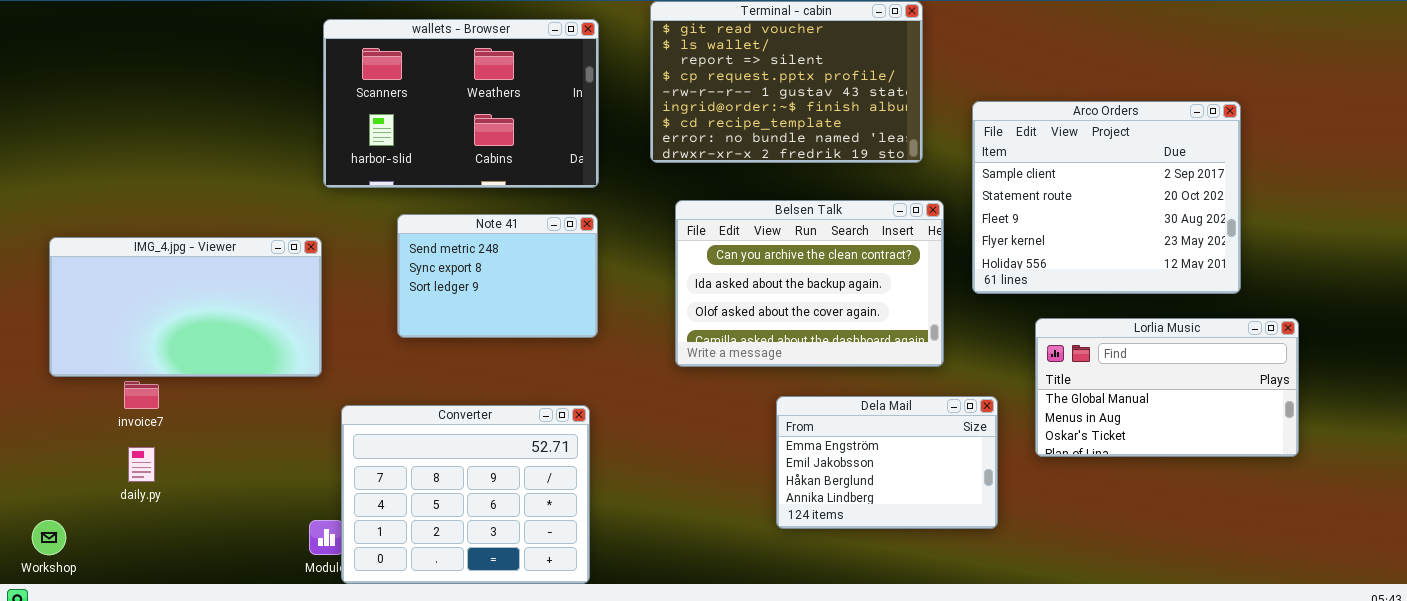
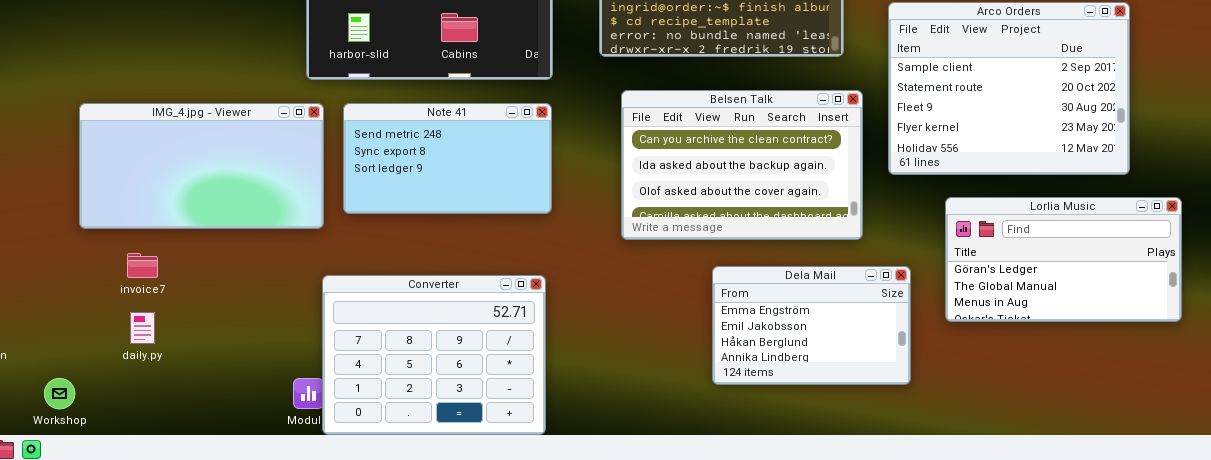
Note 41: [397,214,598,338] -> [343,103,552,214], resized
IMG_4.jpg - Viewer: [49,237,322,377] -> [79,103,324,229], moved
Lorlia Music: [1035,318,1299,457] -> [945,197,1182,322], scrolled up 1 row

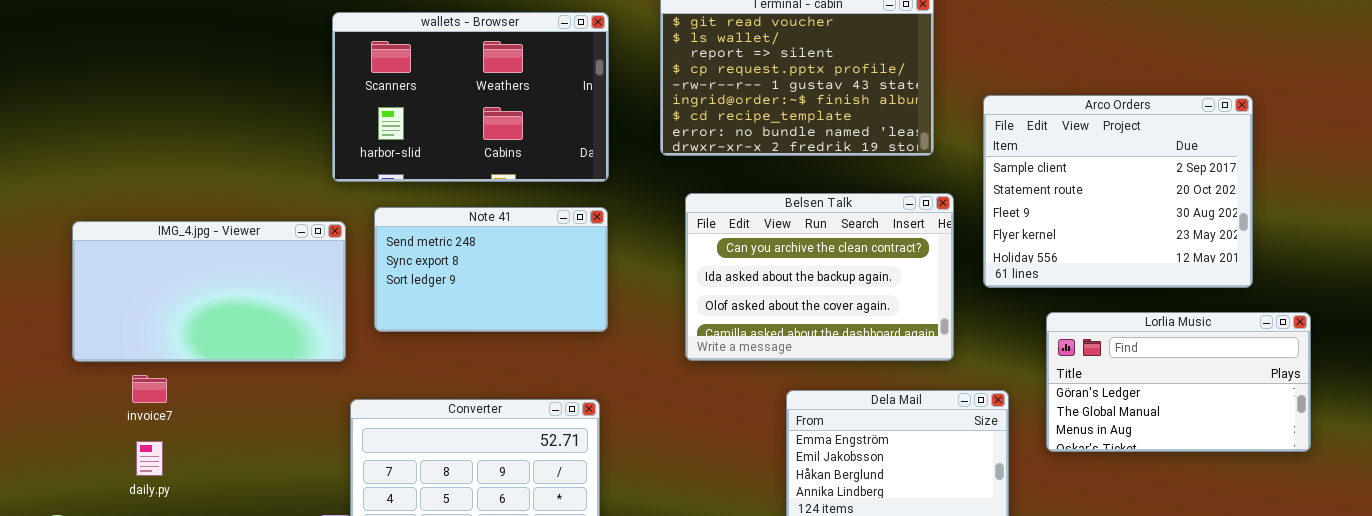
IMG_4.jpg - Viewer: [79,103,324,229] -> [72,221,346,362], moved

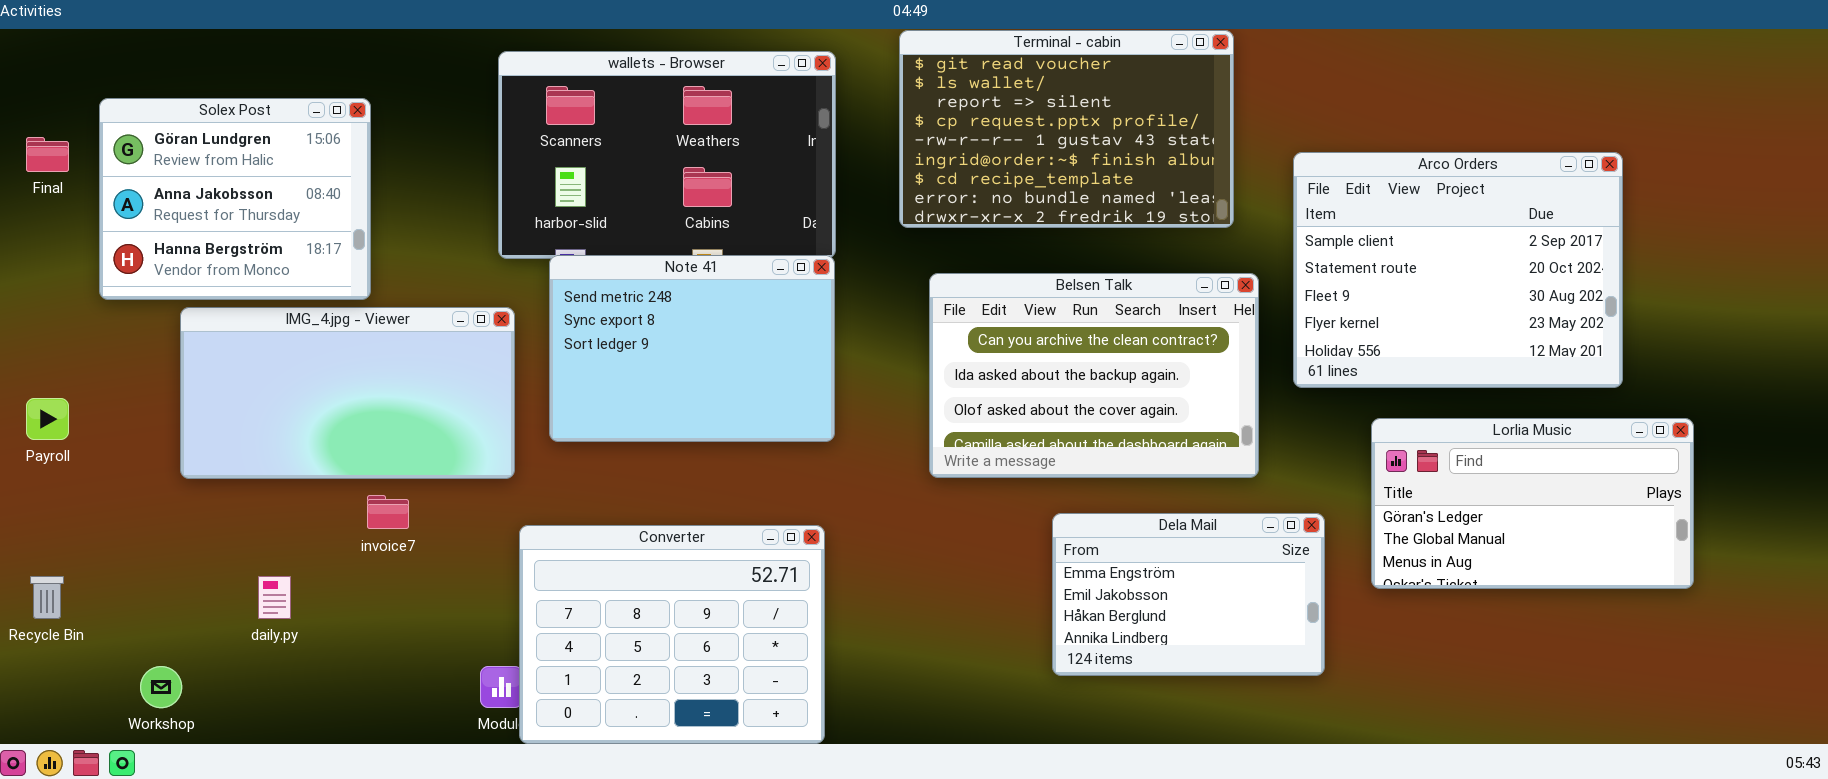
Solex Post: none -> [99,98,371,300], opened
Note 41: [374,207,608,332] -> [549,255,835,442], resized
invoice7: [132,375,167,403] -> [367,495,409,529], moved

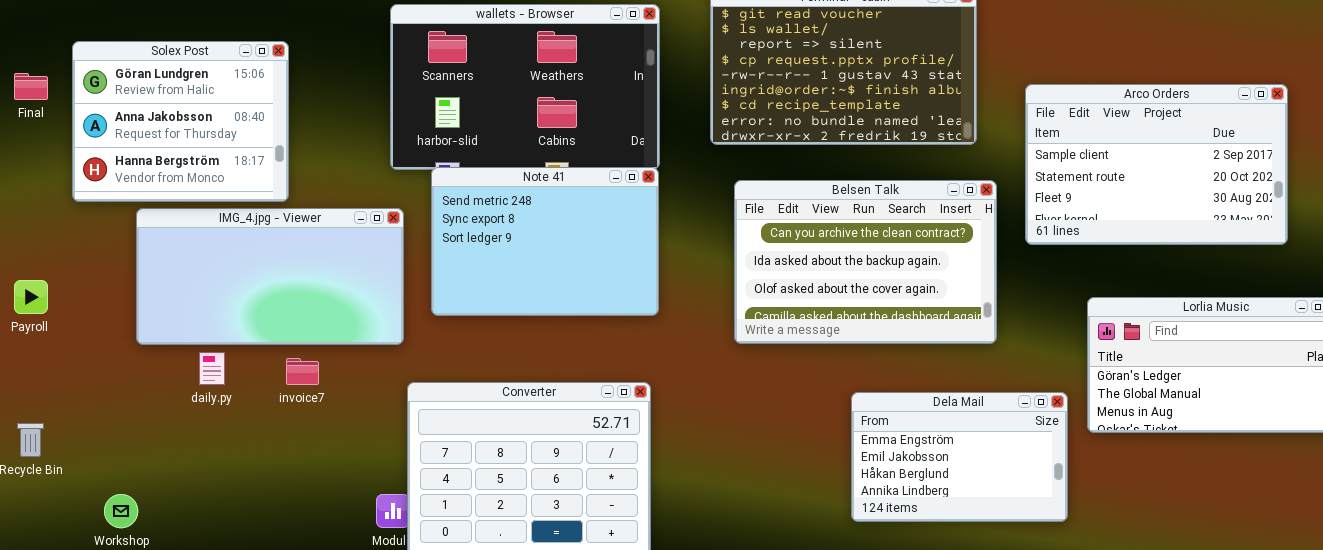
Arco Orders: [1293,152,1623,388] -> [1025,84,1288,245], resized
Dela Mail: [1052,513,1325,676] -> [851,392,1068,522], moved
daily.py: [258,576,291,619] -> [199,352,225,385], moved

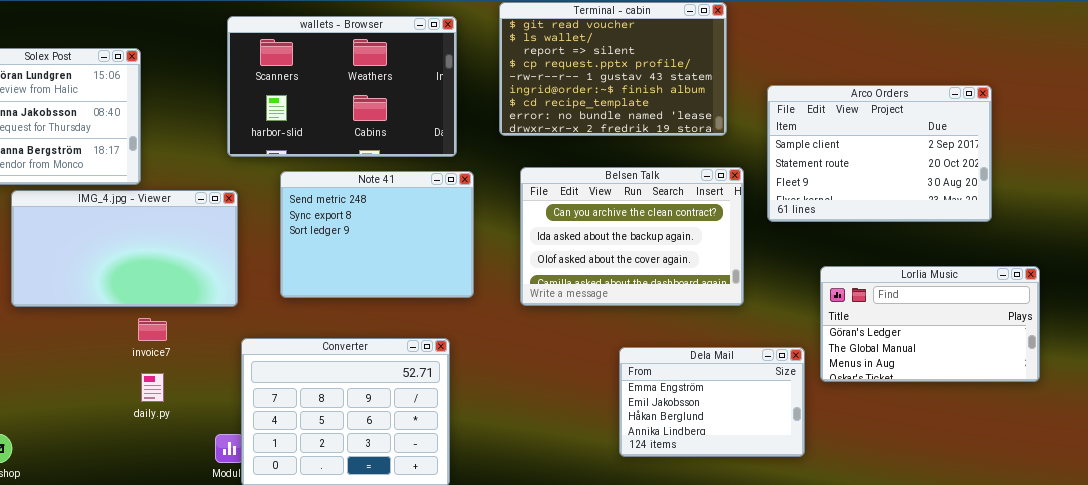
Note 41: [431,167,659,316] -> [280,171,474,298], moved
daily.py: [199,352,225,385] -> [141,373,164,402], moved

